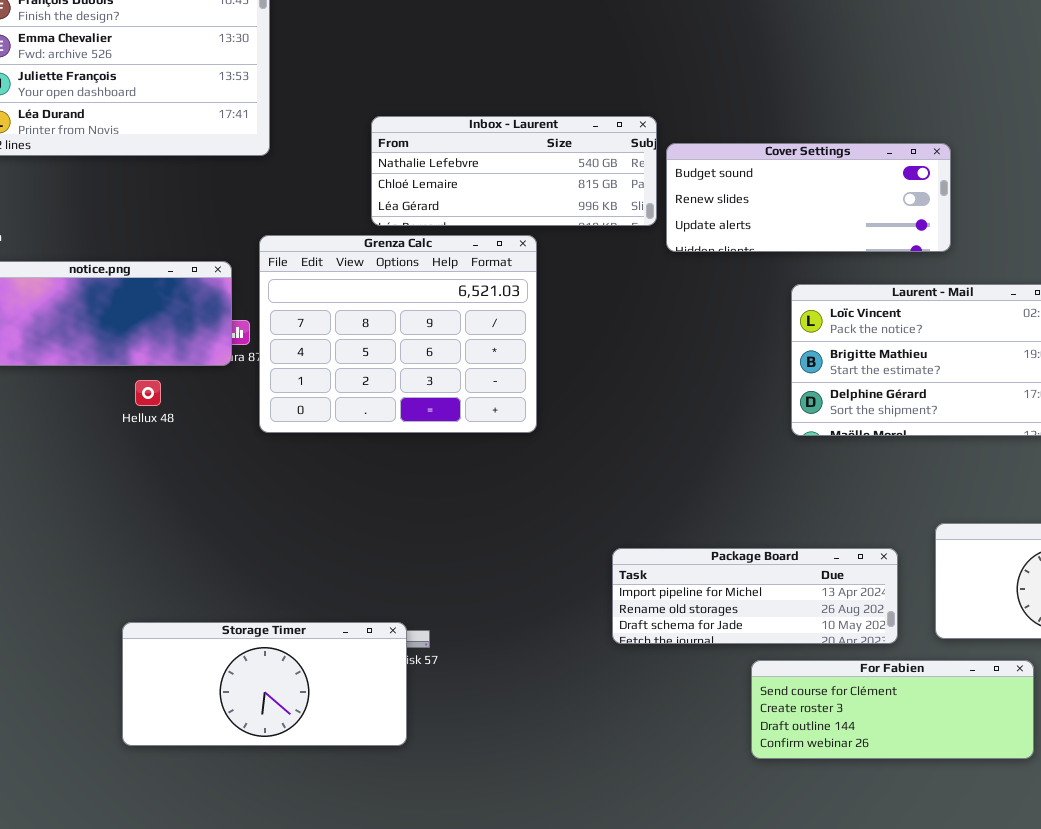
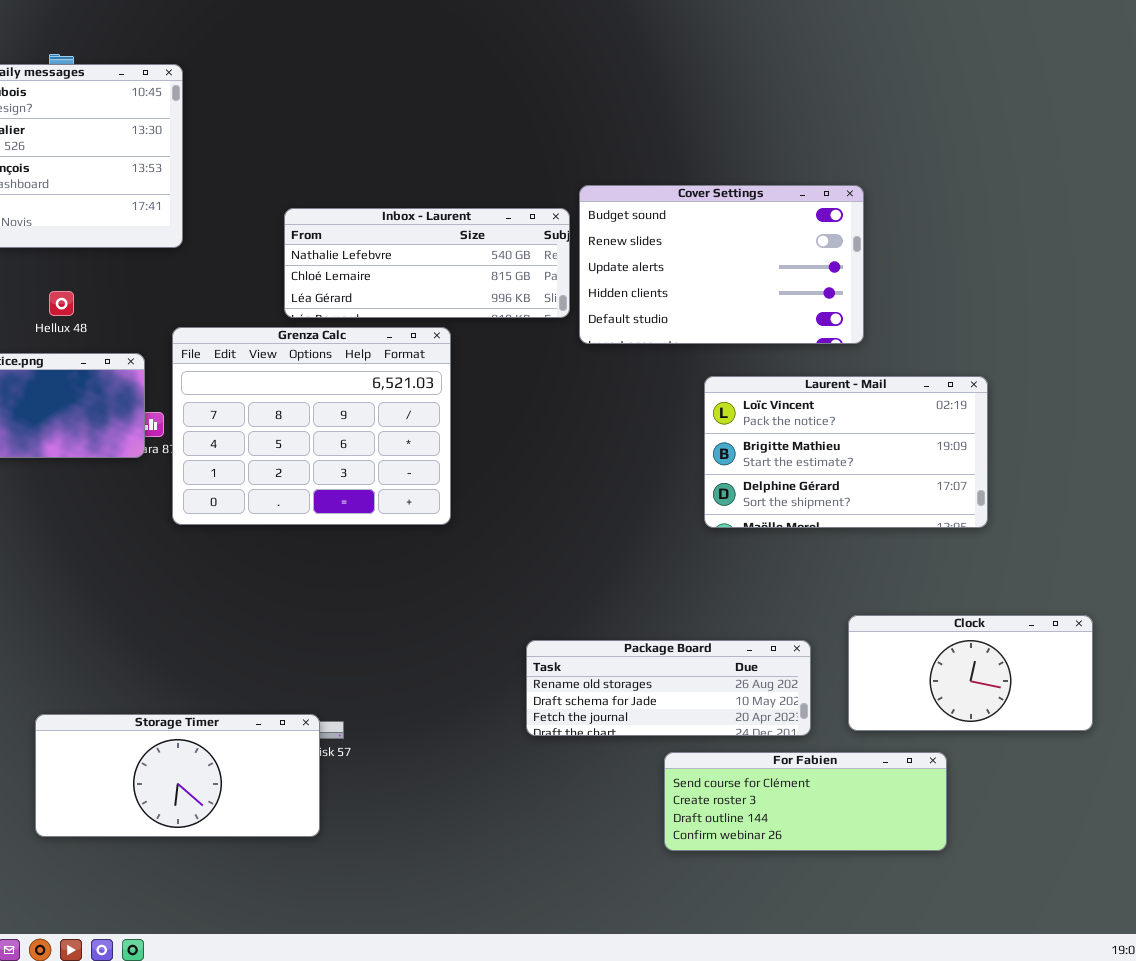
Cover Settings: [666,143,951,252] -> [579,185,864,344], resized
Hellux 48: [135,380,161,406] -> [49,291,74,316], moved
Package Board: [612,548,898,644] -> [526,640,811,736], scrolled down 1 row

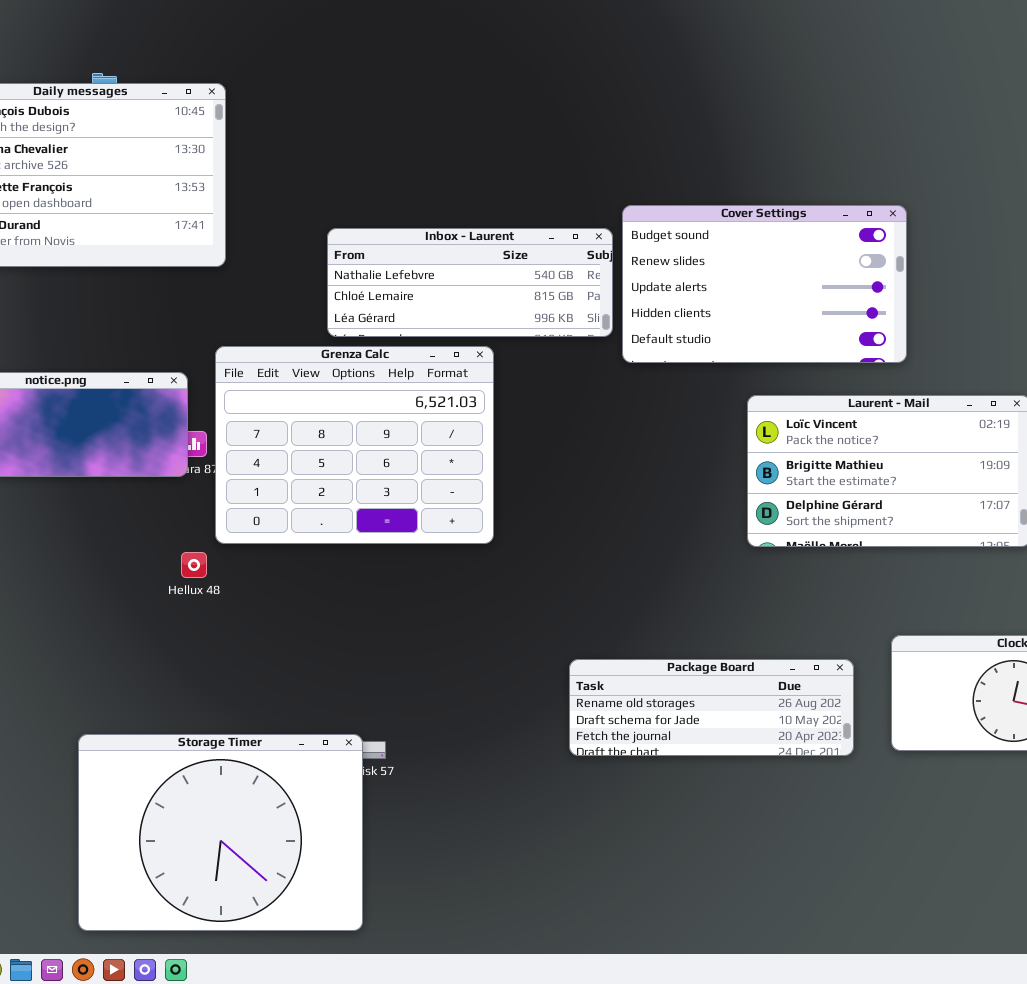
Hellux 48: [49,291,74,316] -> [181,552,207,578], moved
Storage Timer: [35,714,320,837] -> [78,734,363,931], resized
For Fabien: [664,752,947,851] -> none, closed

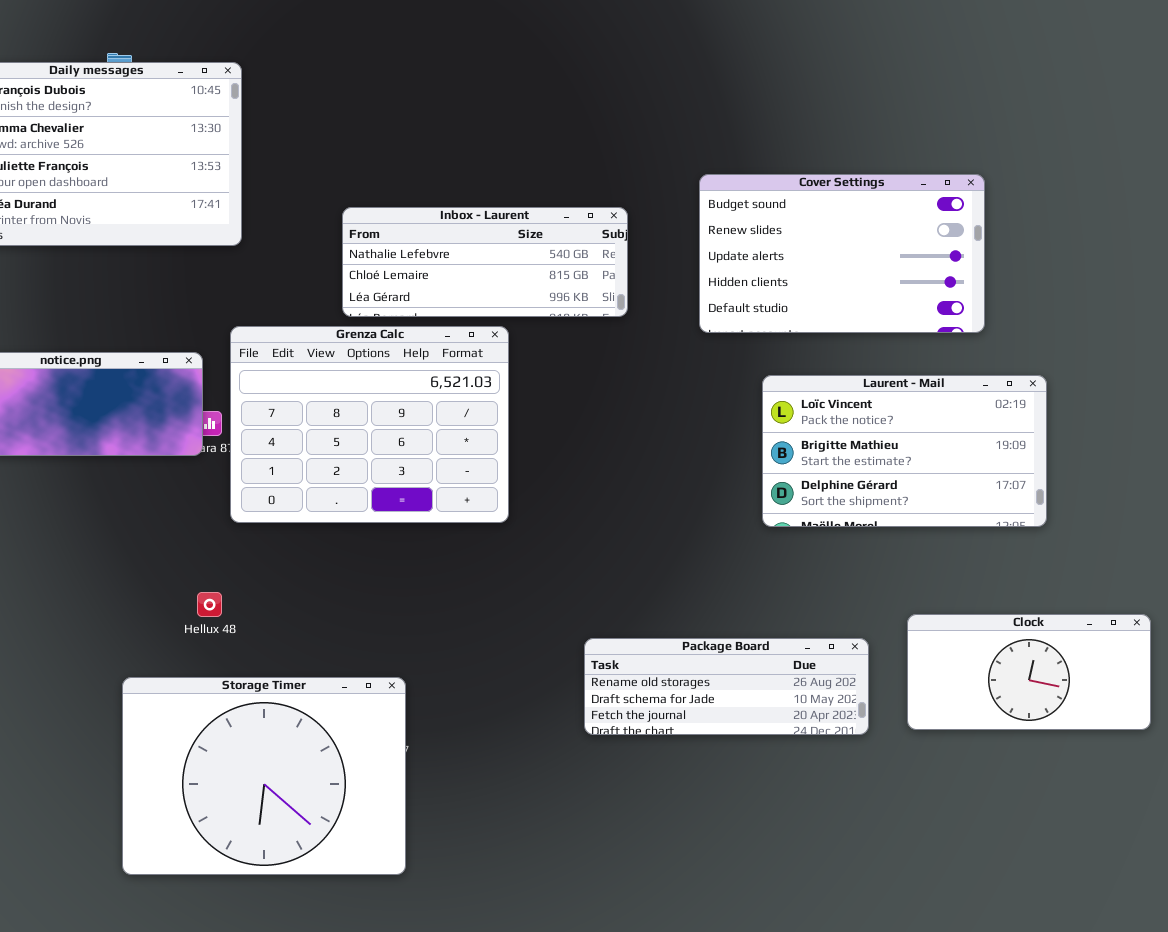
Cover Settings: [622,205,907,363] -> [699,174,985,333], moved
Hellux 48: [181,552,207,578] -> [197,592,222,617], moved
Storage Timer: [78,734,363,931] -> [122,677,406,875], moved

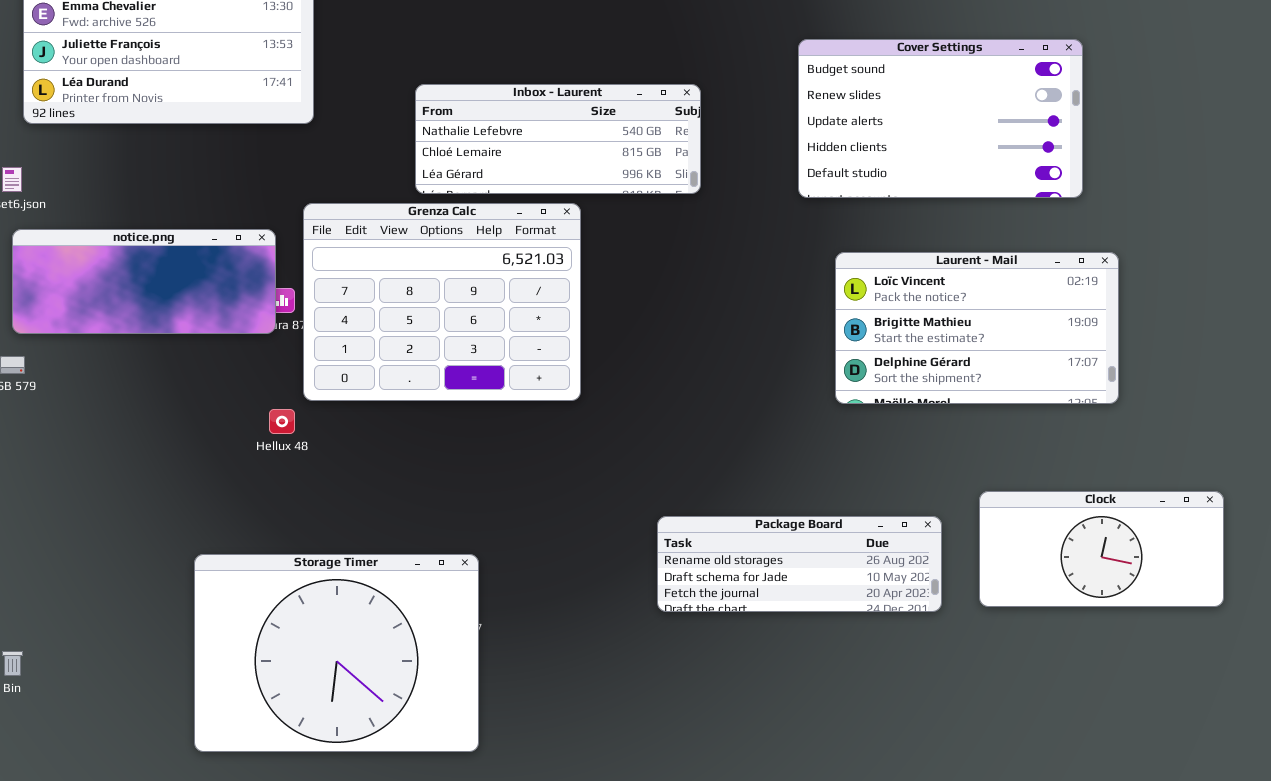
Cover Settings: [699,174,985,333] -> [798,39,1083,198], moved
Hellux 48: [197,592,222,617] -> [269,409,295,434], moved

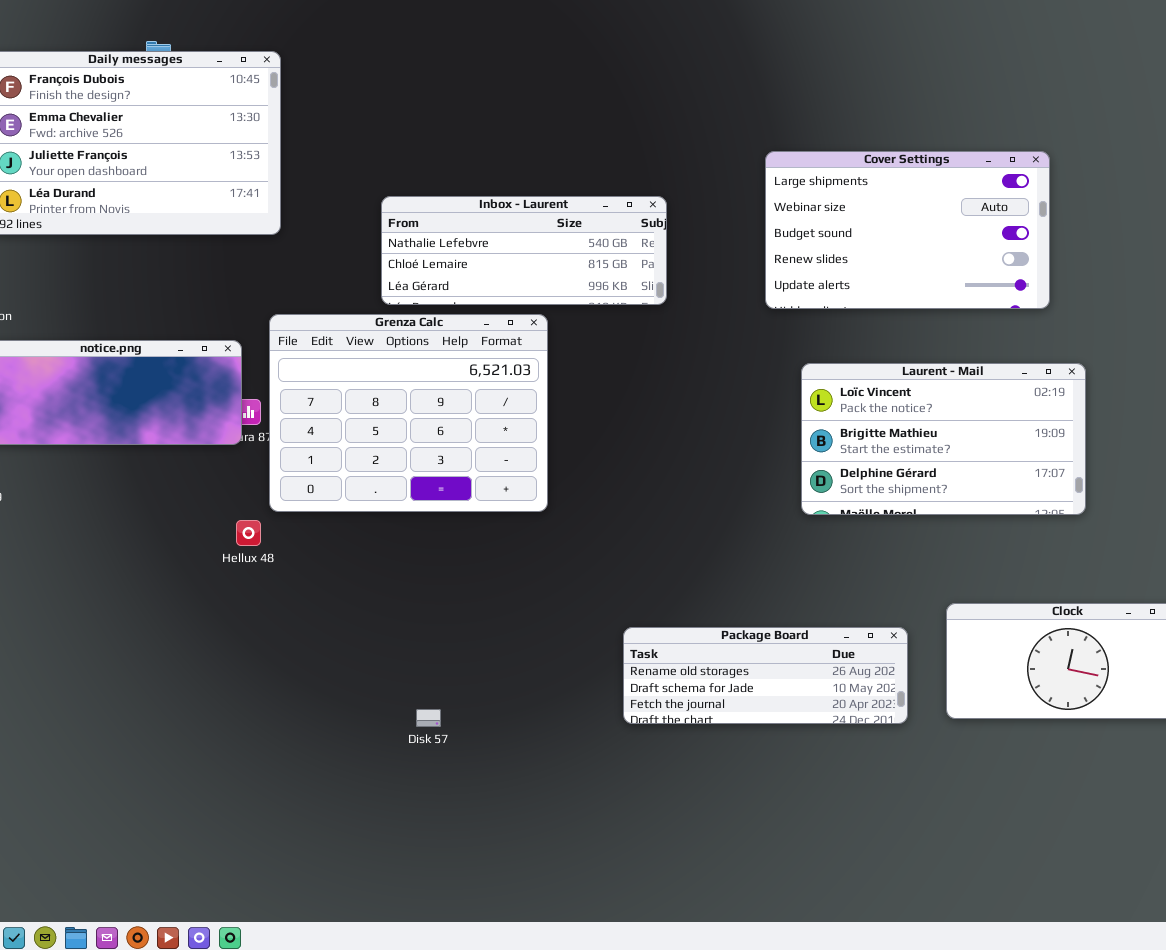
Cover Settings: [798,39,1083,198] -> [765,151,1050,309], scrolled up 2 rows
Storage Timer: [194,554,479,752] -> none, closed

